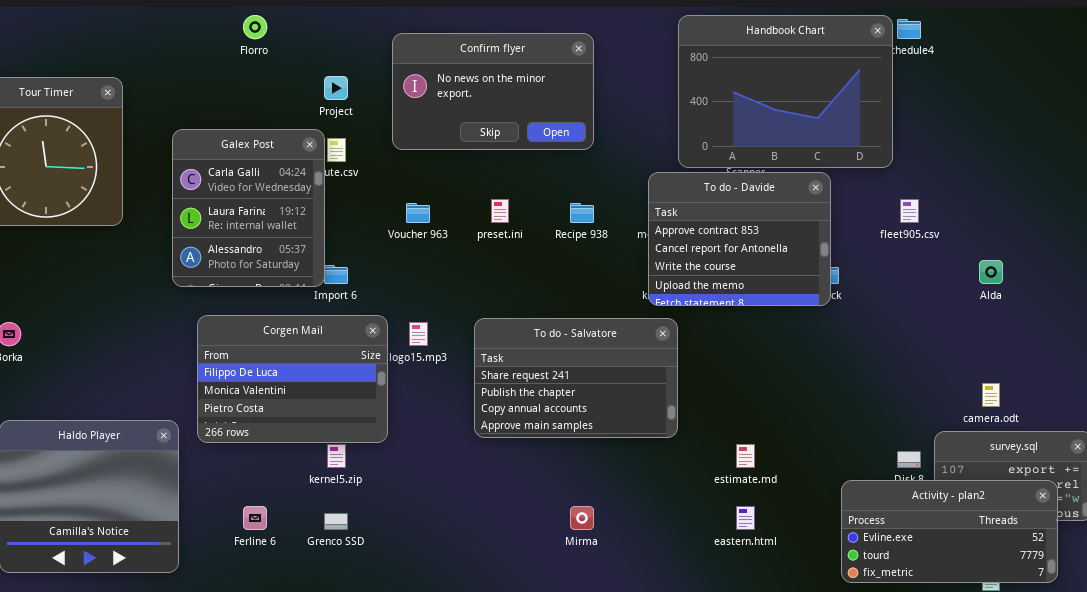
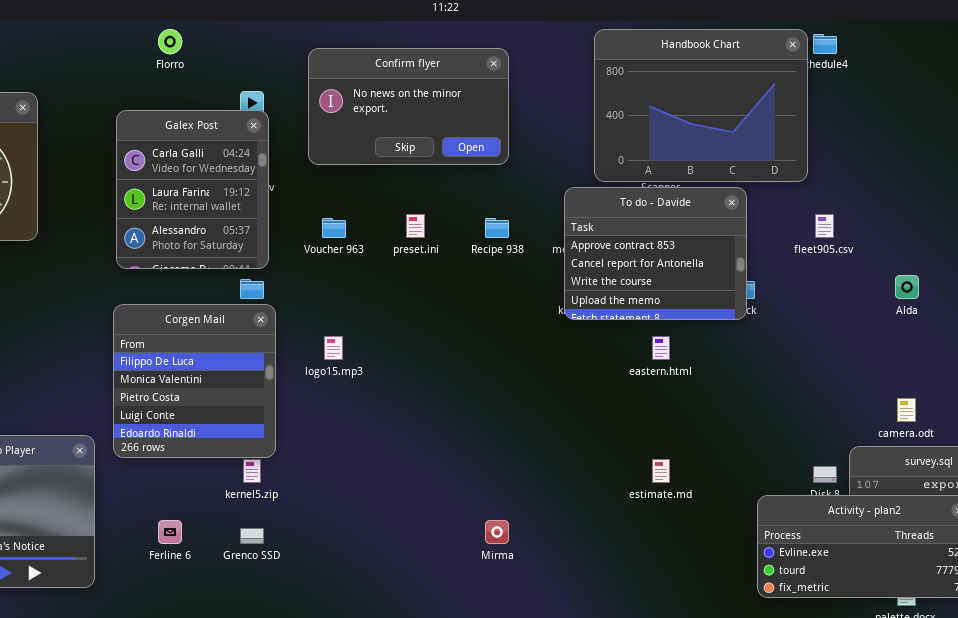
Galex Post: [172,129,325,287] -> [116,110,269,269], moved
Corgen Mail: [197,315,388,443] -> [113,304,276,458], resized
To do - Salvatore: [474,318,678,438] -> none, closed
eastern.html: [736,506,755,530] -> [652,336,670,360], moved

